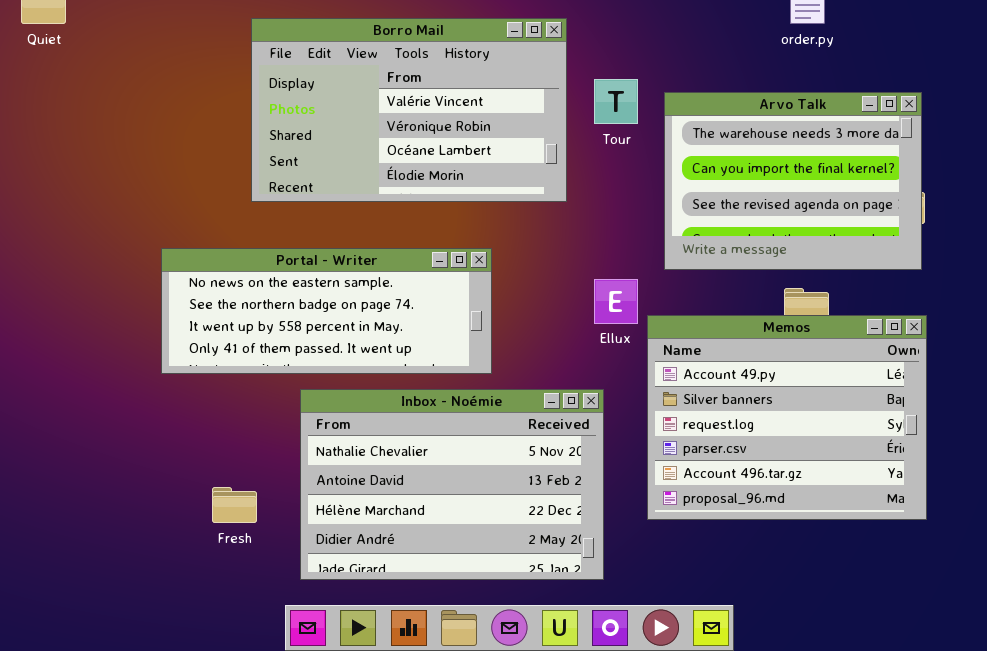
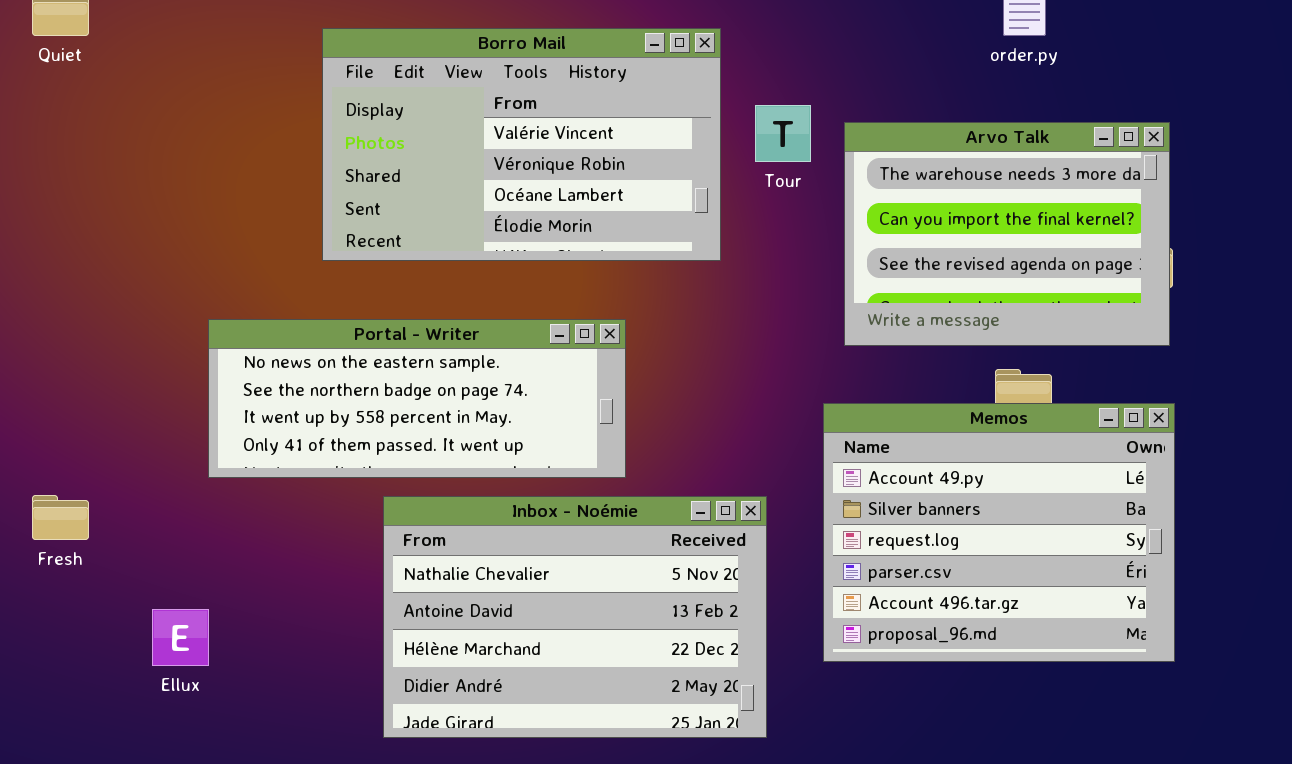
Ellux: [594,279,638,324] -> [152,609,209,666], moved
Fresh: [212,487,257,523] -> [32,495,89,540], moved

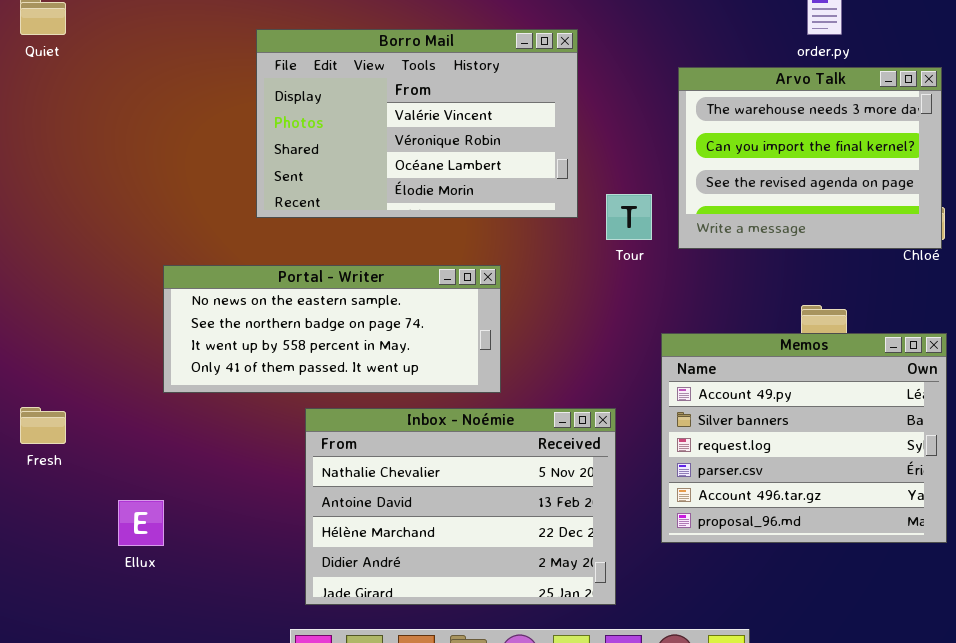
Tour: [755,105,811,162] -> [606,194,652,240], moved
Arvo Talk: [844,122,1170,346] -> [678,67,942,249], moved

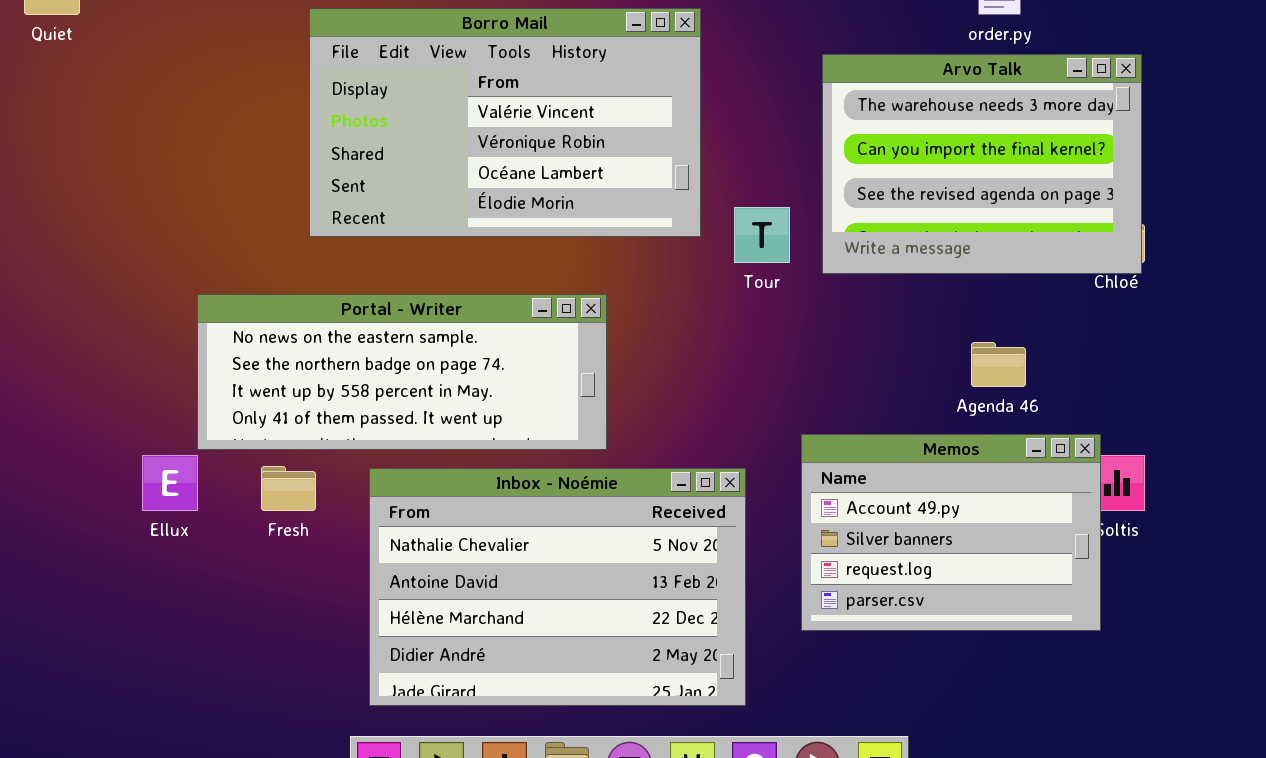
Memos: [661,333,947,543] -> [801,434,1101,631], resized
Fresh: [20,407,66,444] -> [261,466,316,511], moved
Ellux: [118,500,164,546] -> [142,455,198,511], moved

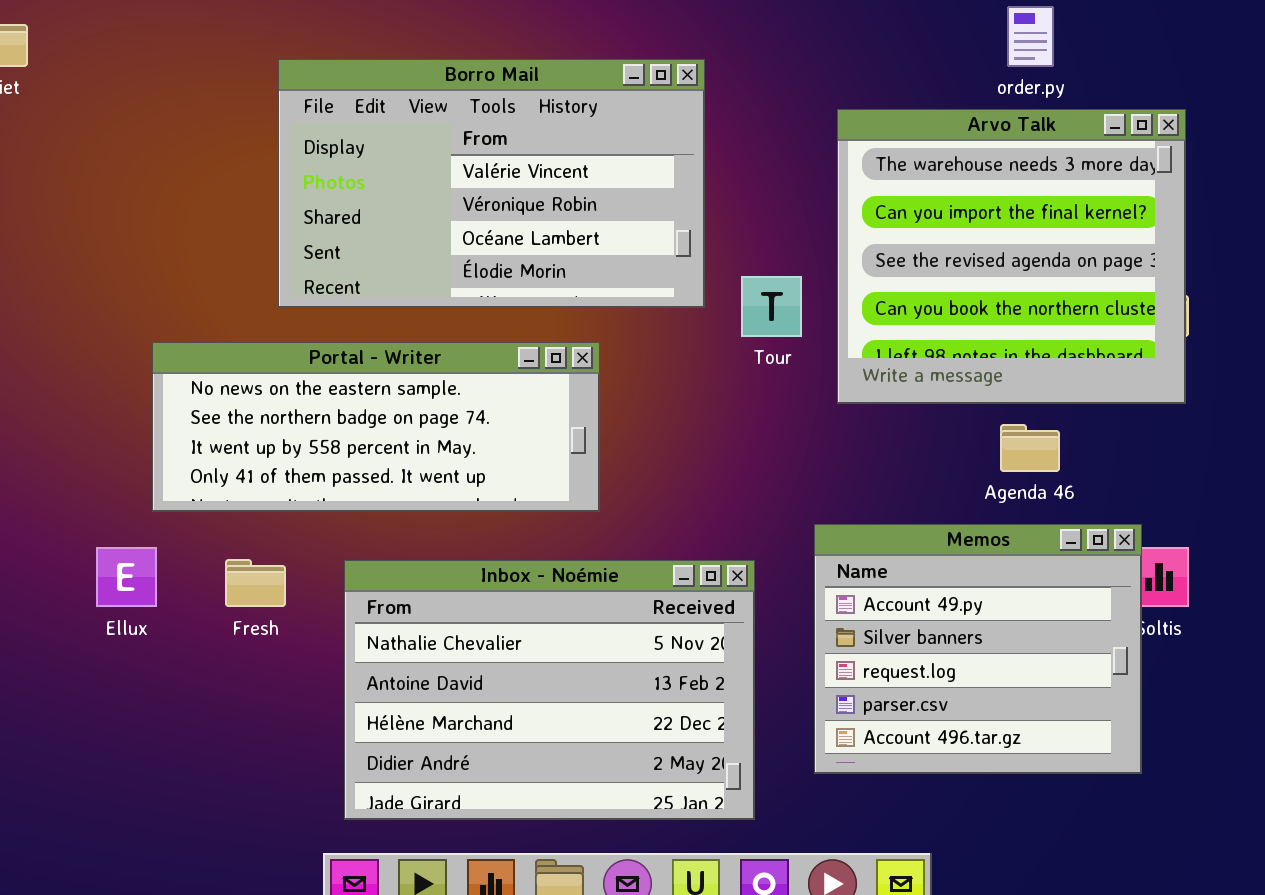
Arvo Talk: [822,54,1142,274] -> [837,109,1186,404], resized
Portal - Writer: [197,294,607,450] -> [152,342,600,512], moved
Memos: [801,434,1101,631] -> [814,524,1142,774], resized

